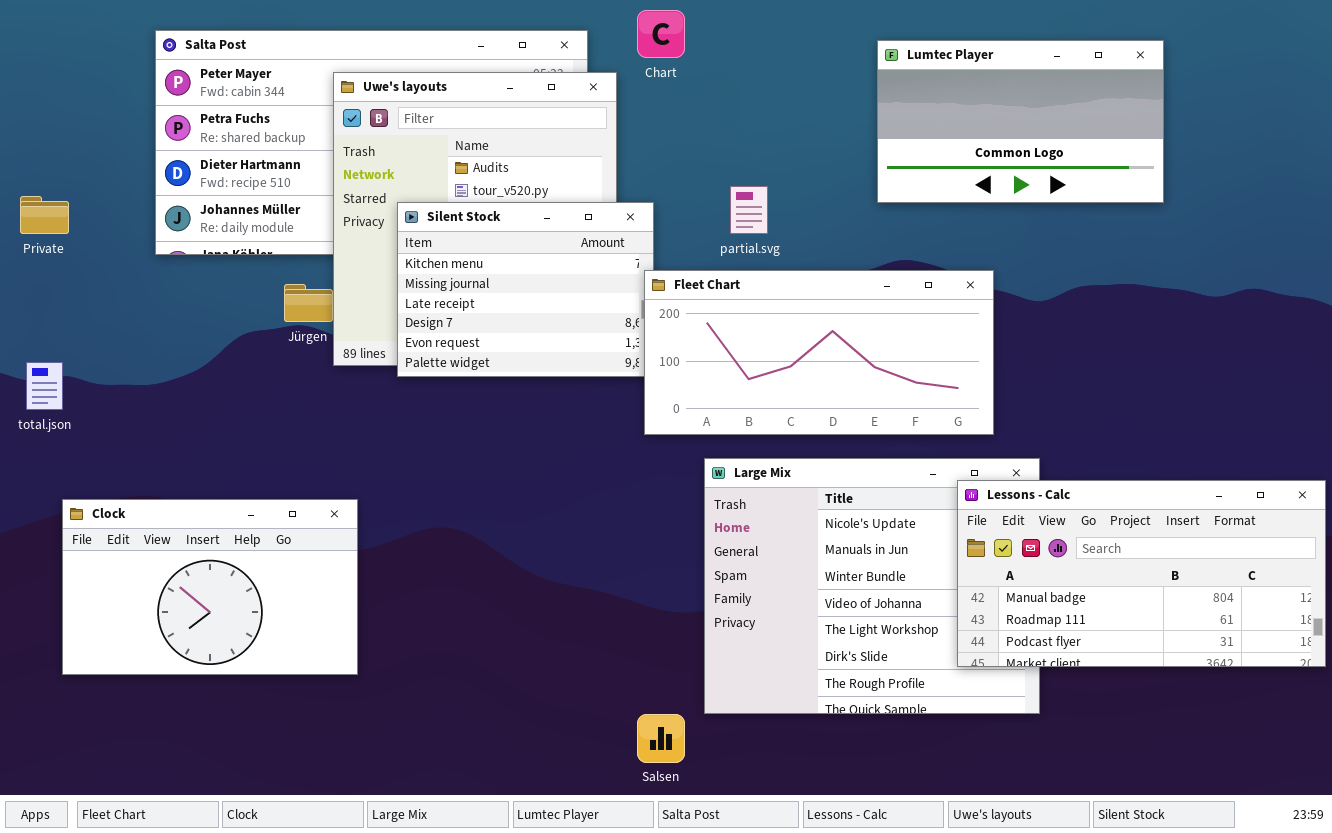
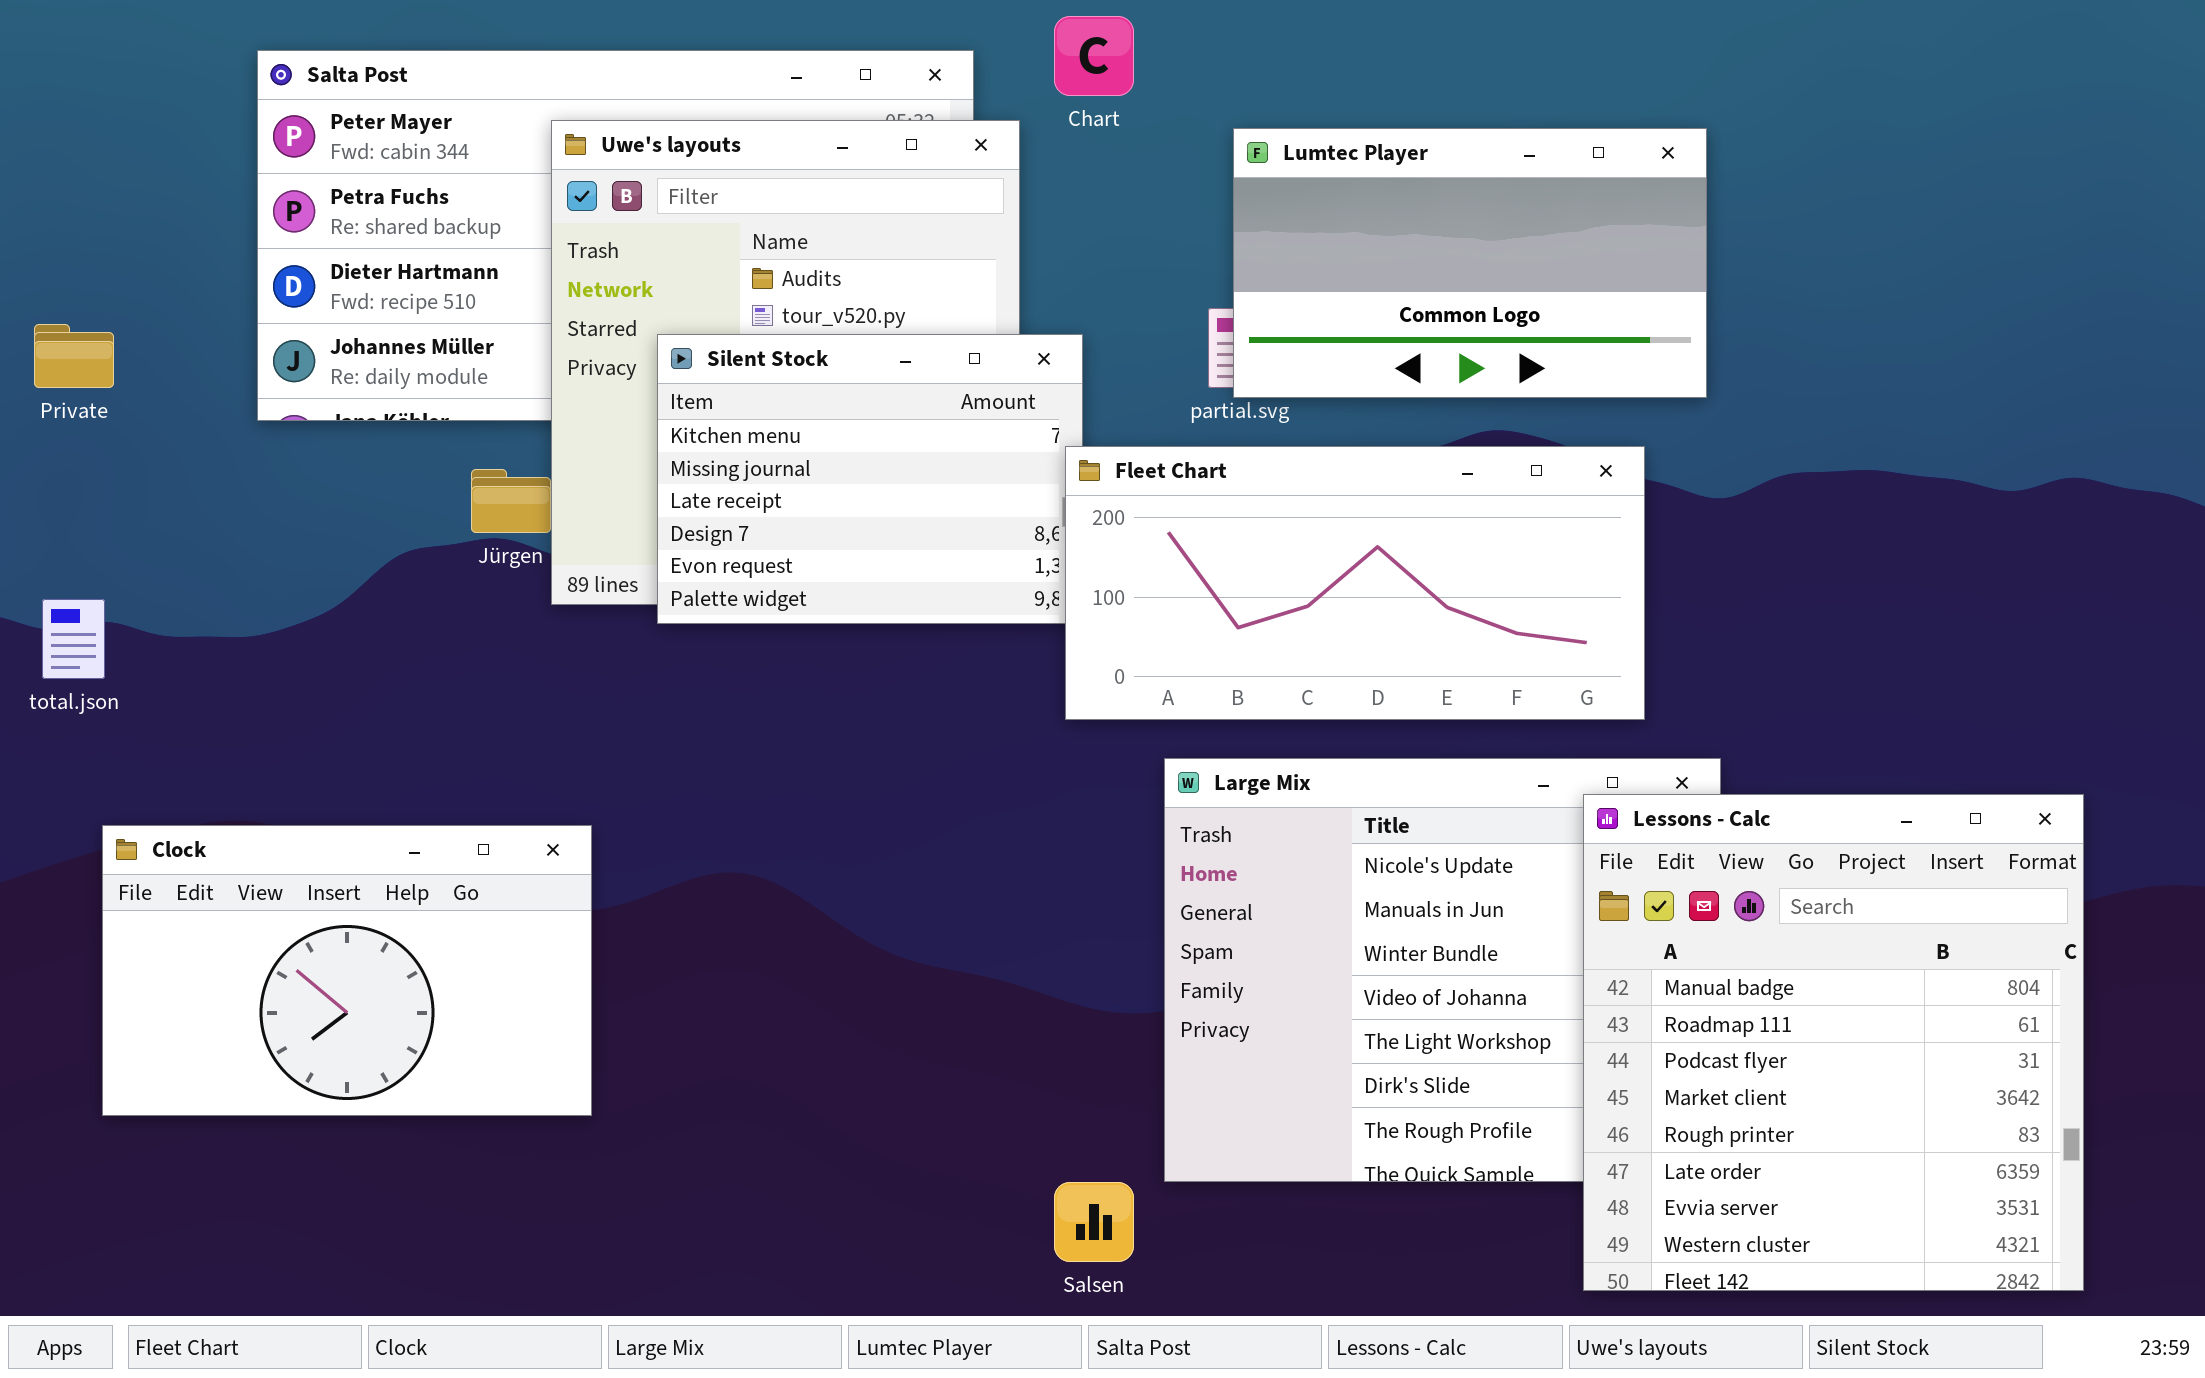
Lumtec Player: [877,40,1164,203] -> [1233,128,1707,398], moved
Lessons - Calc: [957,480,1326,667] -> [1583,794,2084,1291], resized

